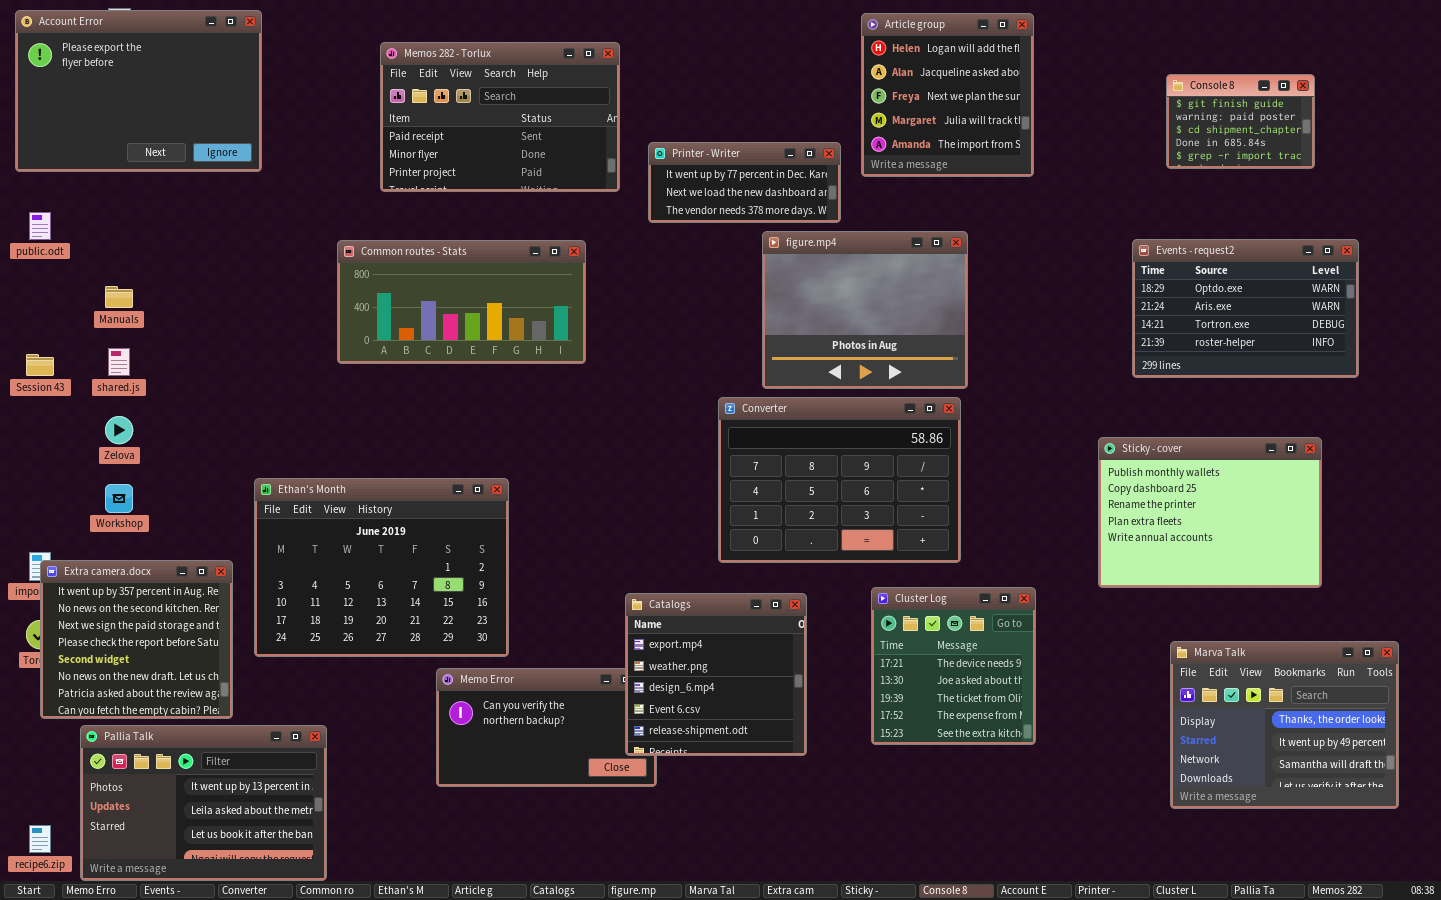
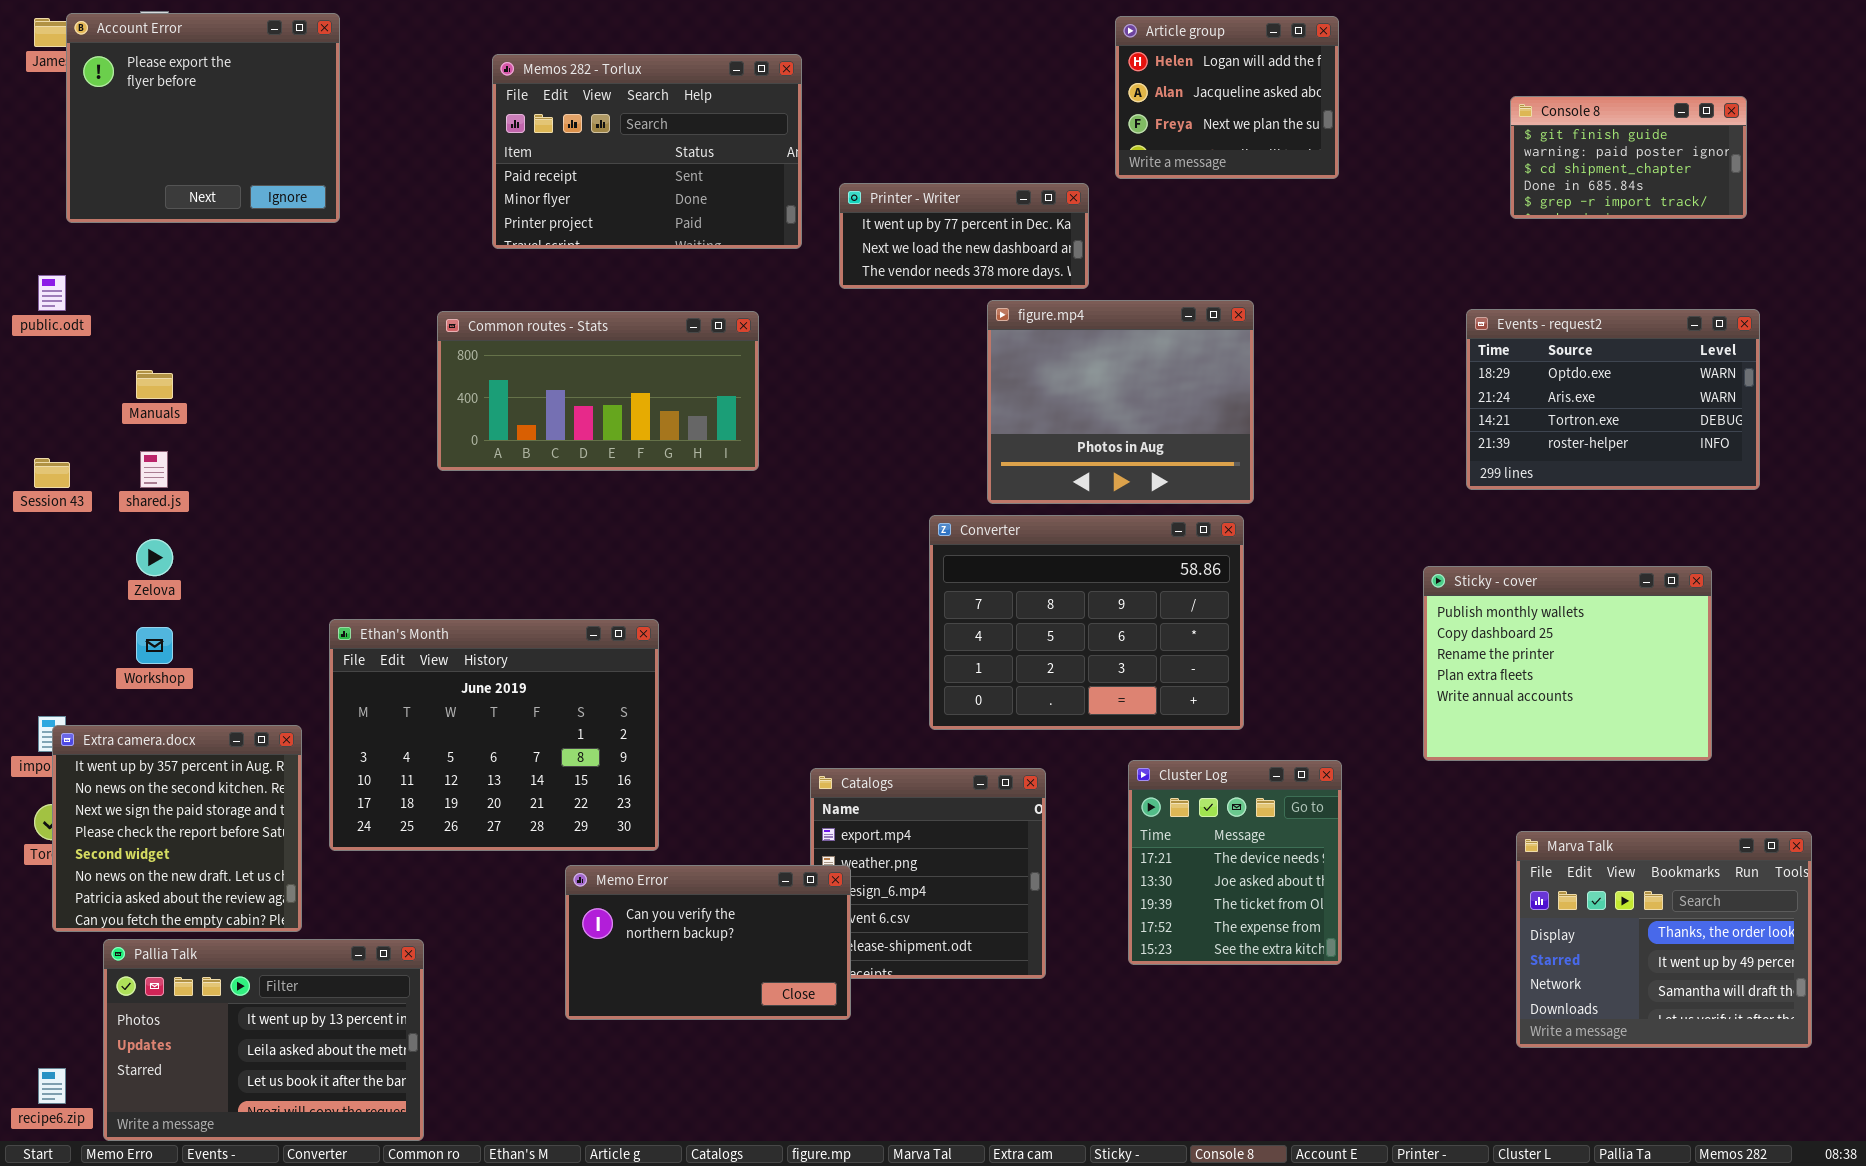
Account Error: [15,10,262,172] -> [66,13,340,223], resized
Article group: [861,13,1034,177] -> [1115,16,1339,179], resized
Console 8: [1166,74,1315,169] -> [1510,96,1747,219], resized
Memo Error: [436,668,657,787] -> [565,865,851,1020], raised

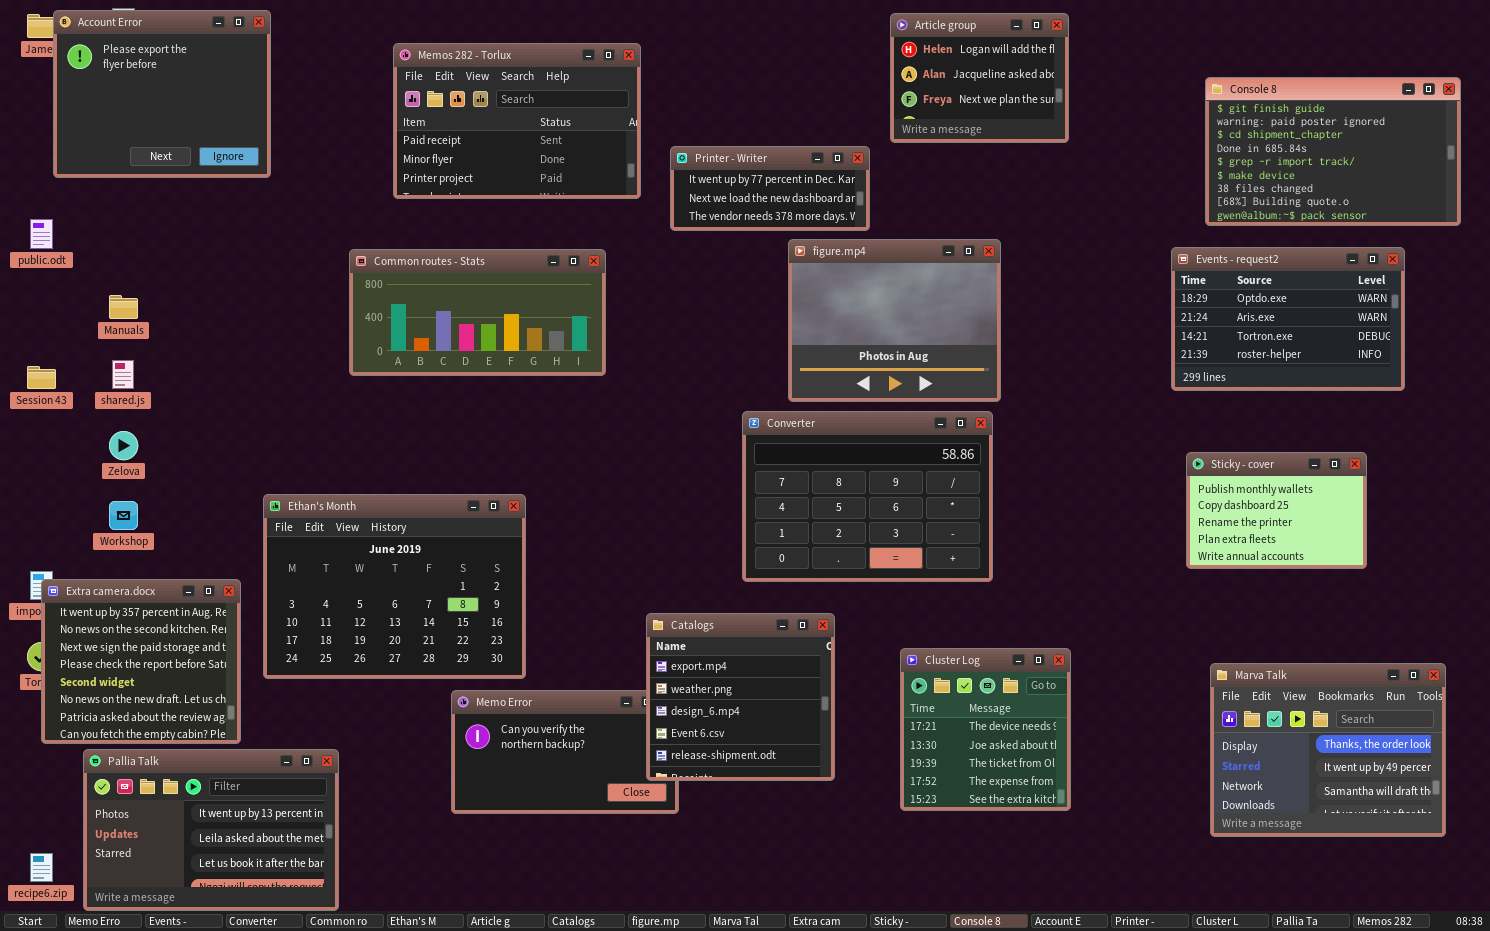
Console 8: [1510,96,1747,219] -> [1205,77,1461,226], resized
Sticky - cover: [1423,566,1712,761] -> [1186,452,1367,569], resized
Cluster Log: [1128,760,1342,965] -> [900,648,1071,811], moved
Catalogs: [810,768,1046,979] -> [646,613,835,781], raised

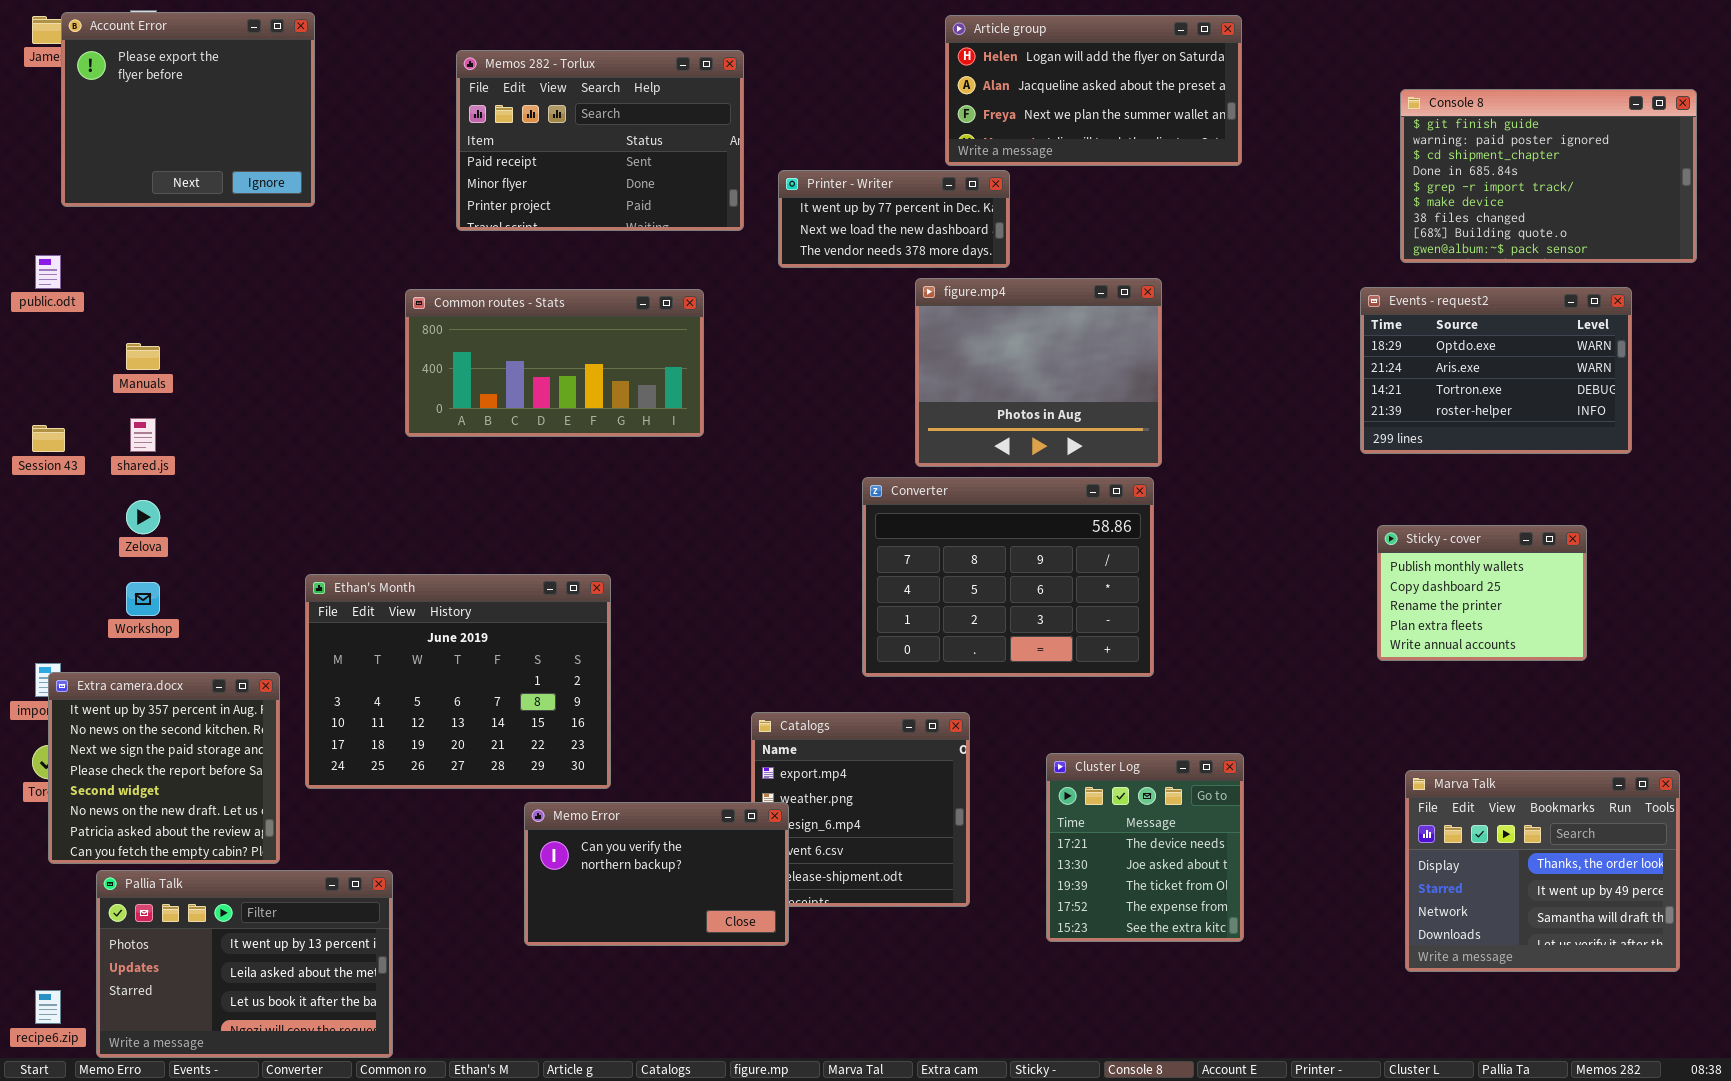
Article group: [890,13,1069,143] -> [945,15,1242,166], resized
Memo Error: [451,690,679,814] -> [524,802,789,946], raised

